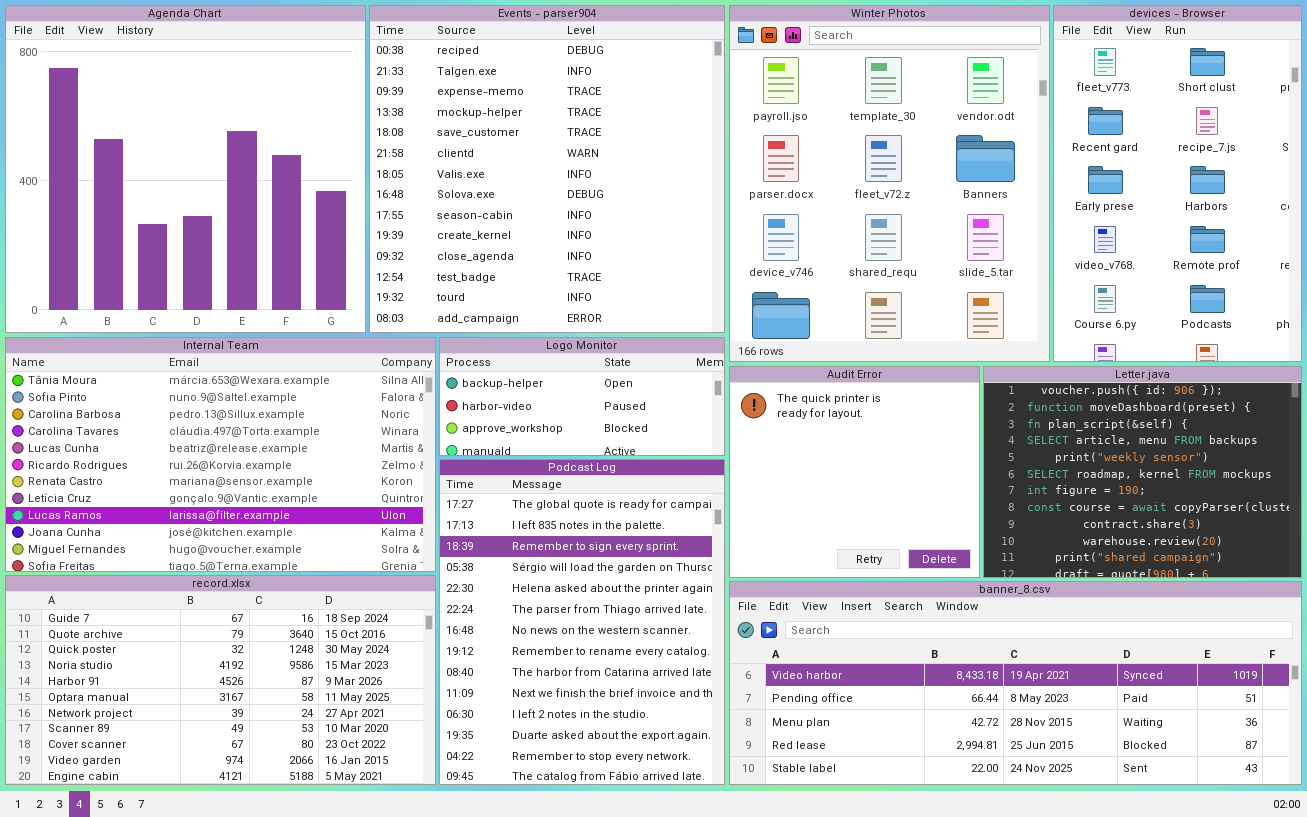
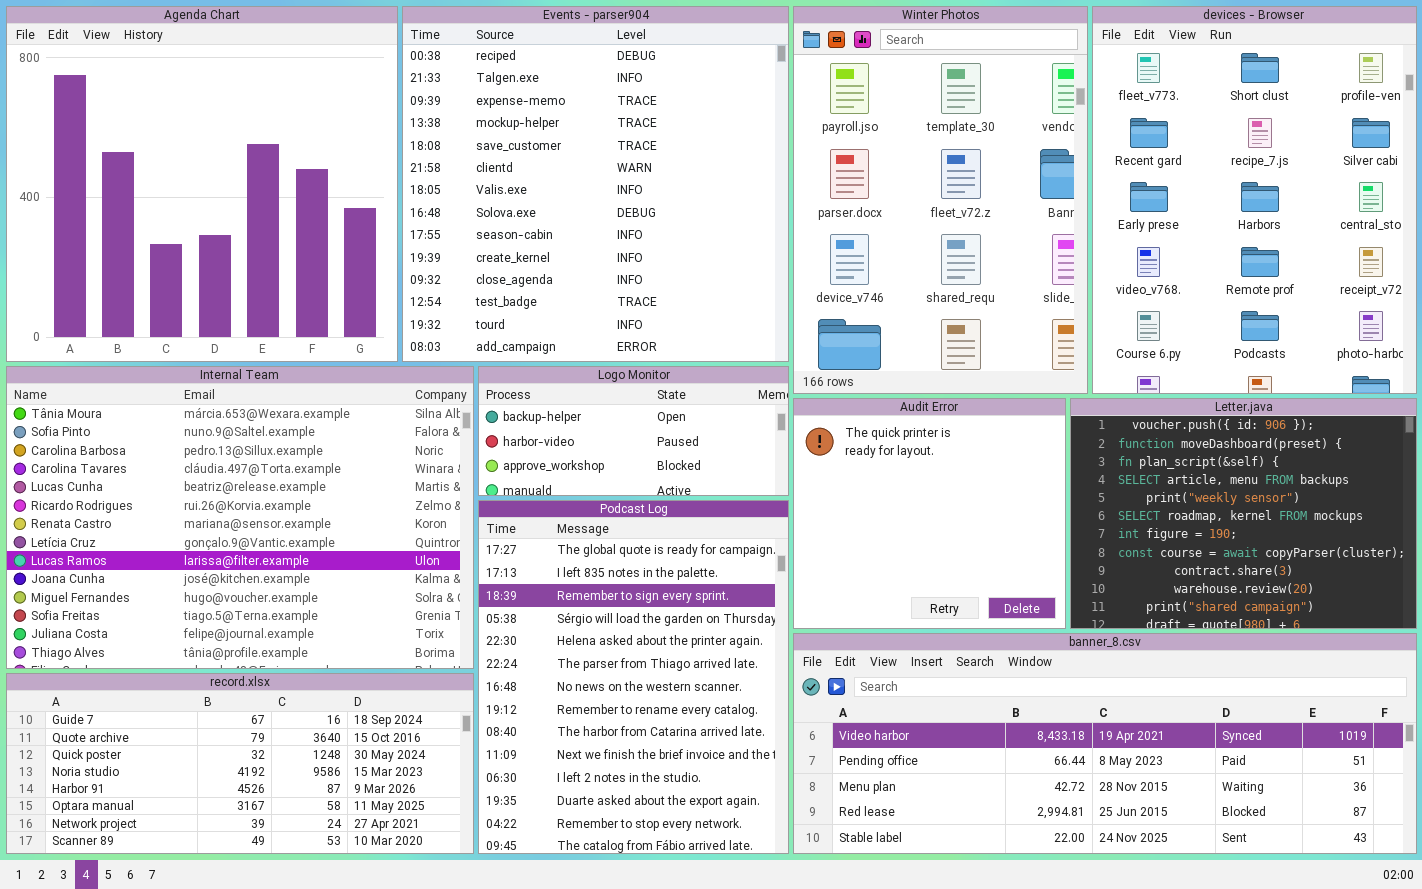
Winter Photos: [729,5,1050,362] -> [793,6,1088,394], resized
devices - Browser: [1053,5,1302,362] -> [1092,6,1417,394], resized
Internal Team: [5,337,436,572] -> [6,366,474,669], resized
record.xlsx: [5,575,436,785] -> [6,673,474,854], resized

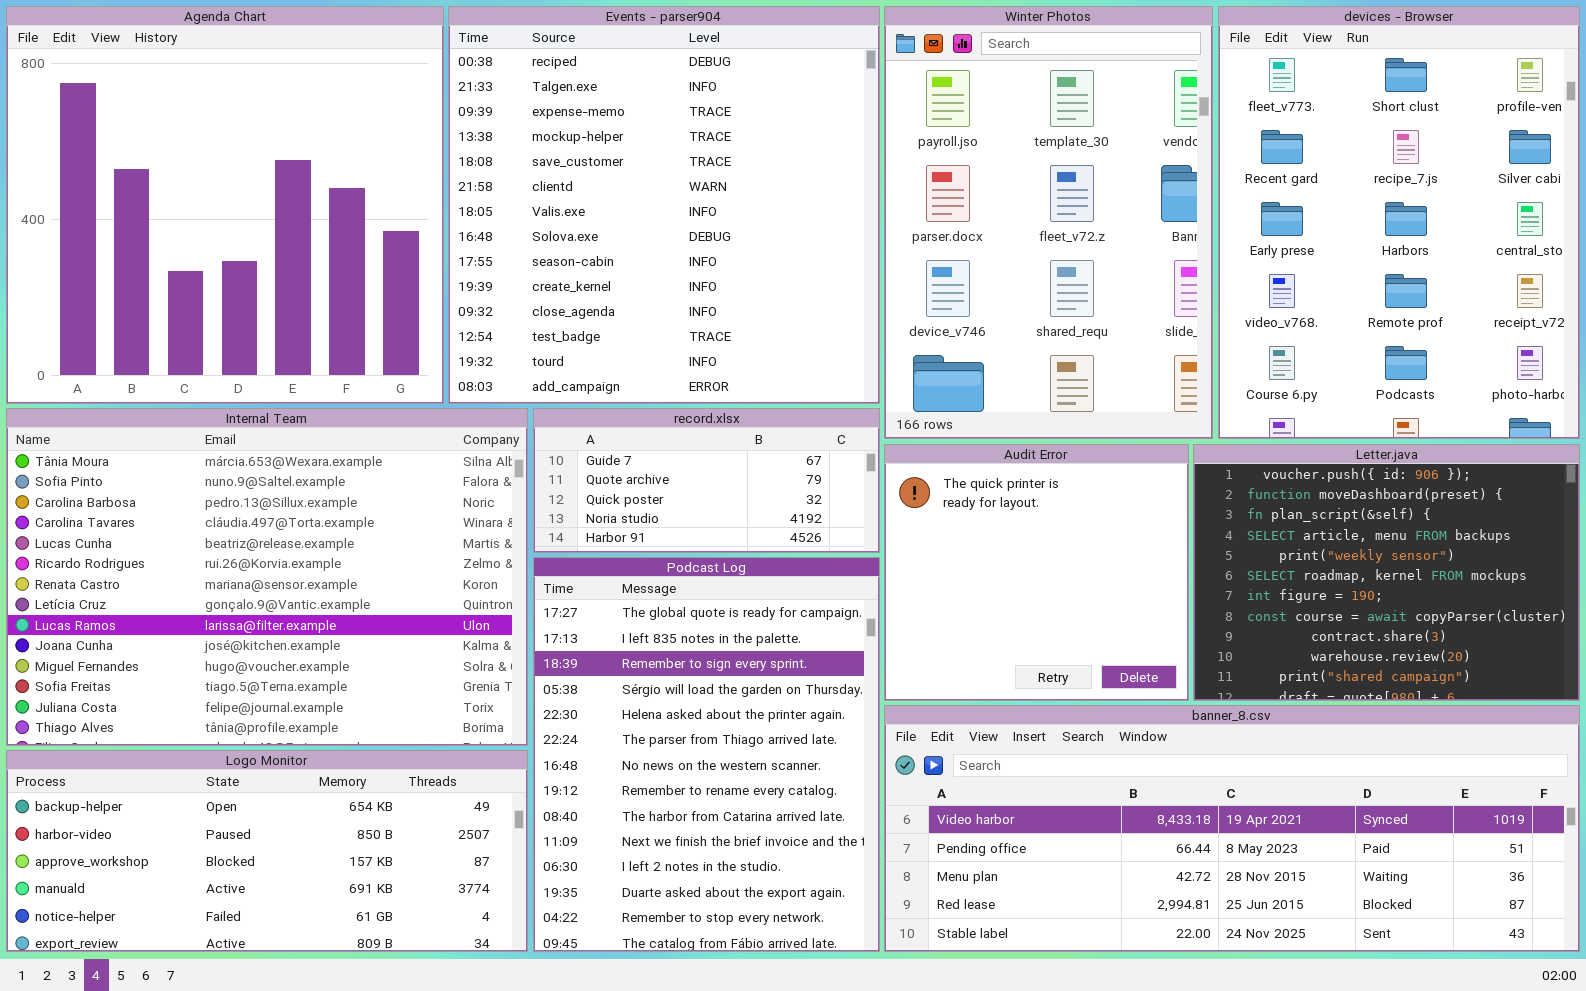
Logo Monitor: [478,366,789,496] -> [6,750,528,952], moved, resized
record.xlsx: [6,673,474,854] -> [533,408,880,553], moved, resized

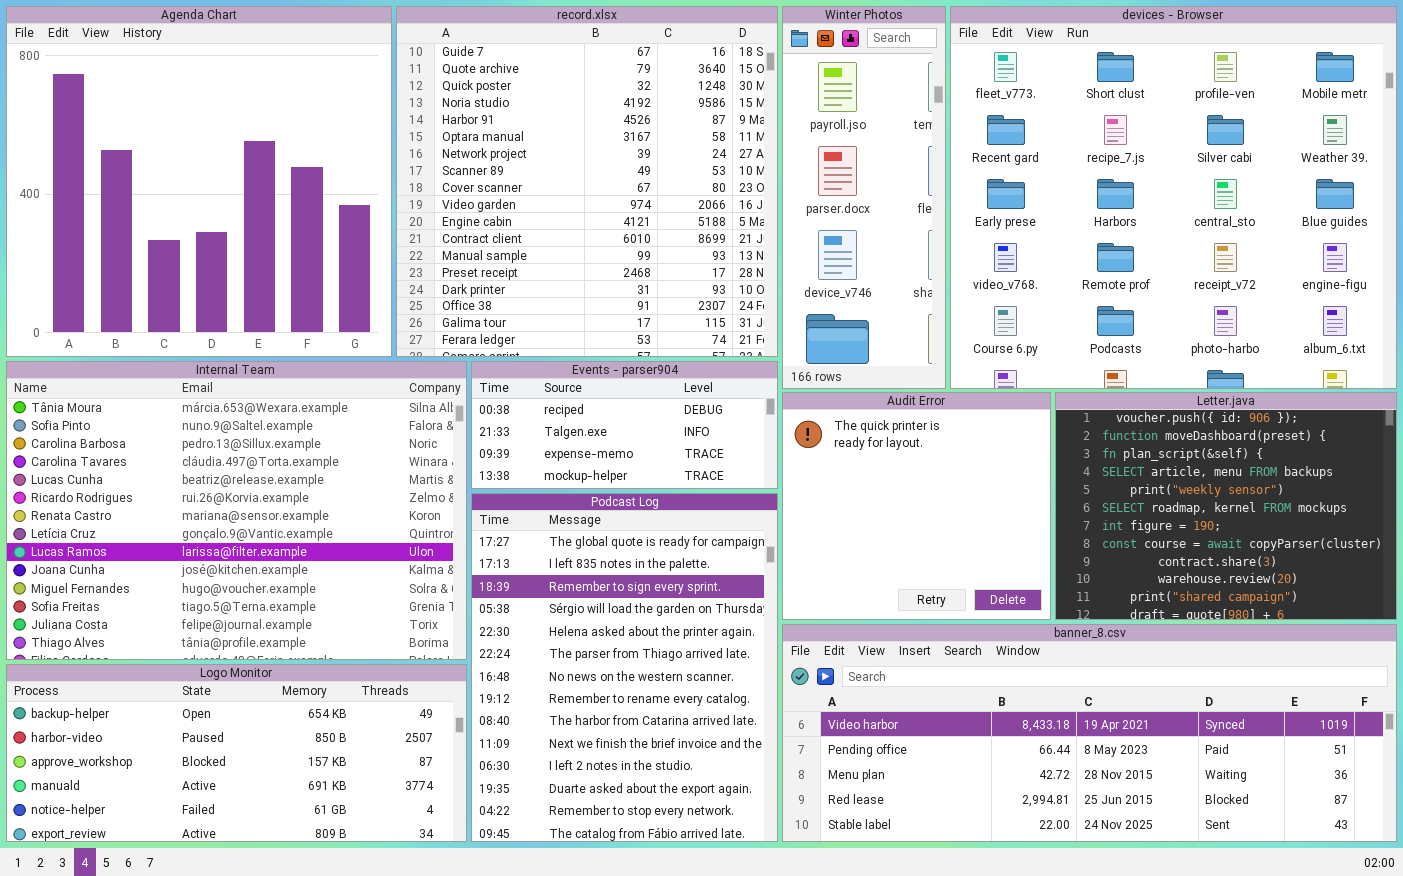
Events - parser904: [448,6,880,404] -> [471,361,778,489], moved, resized
Winter Photos: [884,6,1213,439] -> [782,6,946,389], resized
devices - Browser: [1218,6,1580,439] -> [950,6,1397,389], resized
record.xlsx: [533,408,880,553] -> [396,6,778,357], moved, resized

